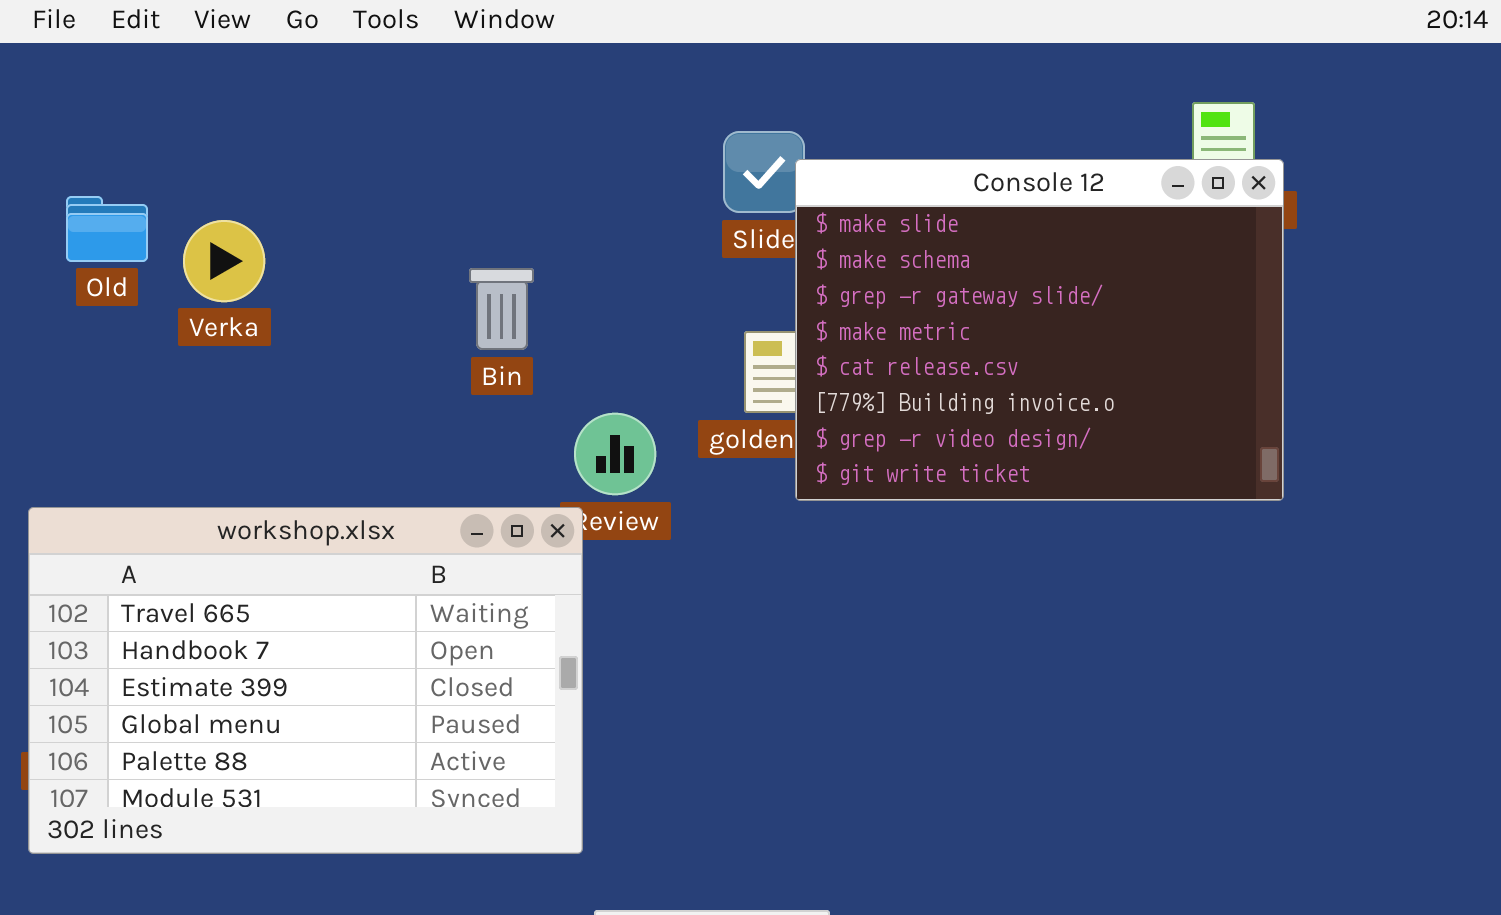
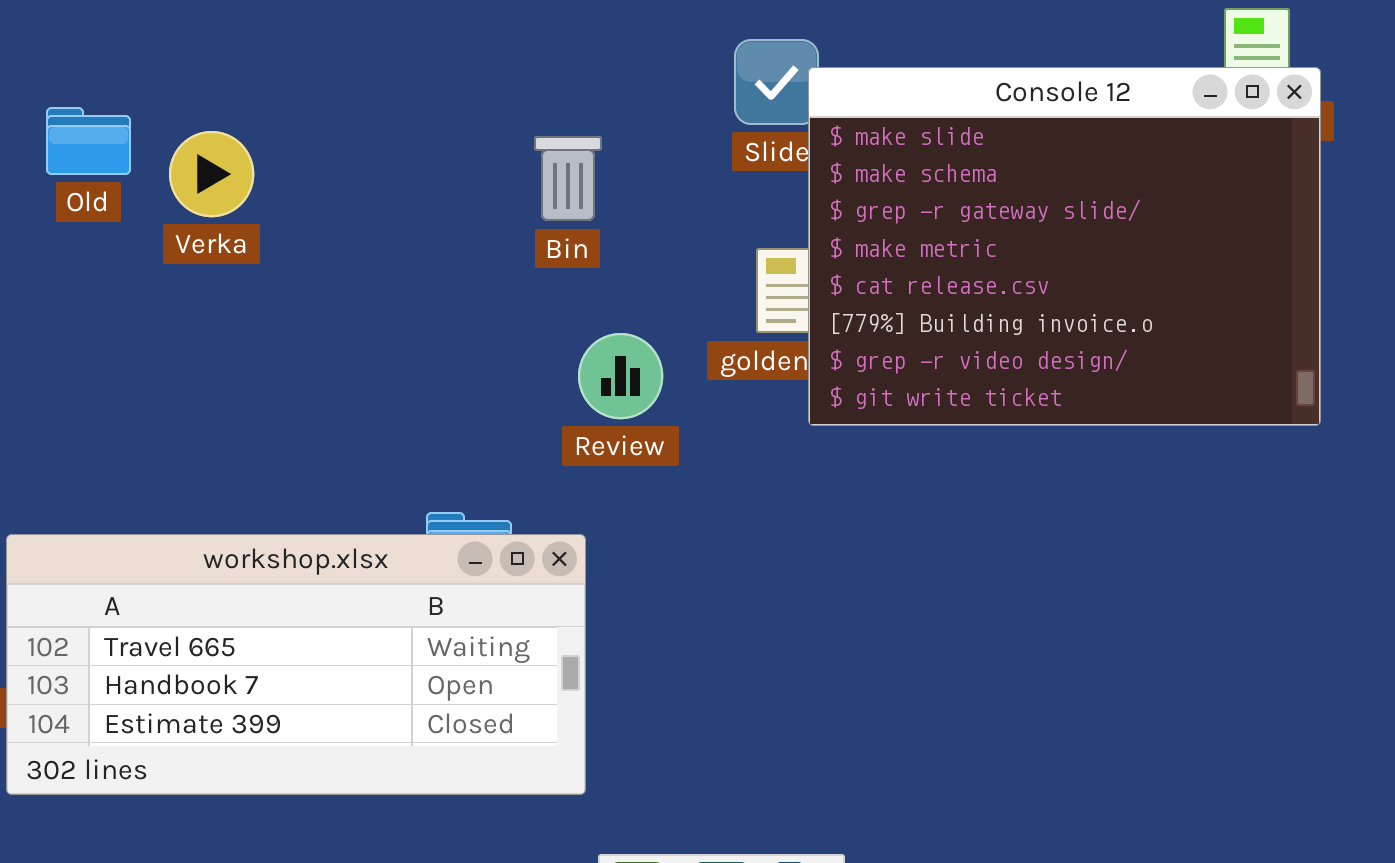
Bin: [469,268,534,350] -> [534,136,602,221], moved
workshop.xlsx: [28,507,583,854] -> [6,534,586,795], resized

